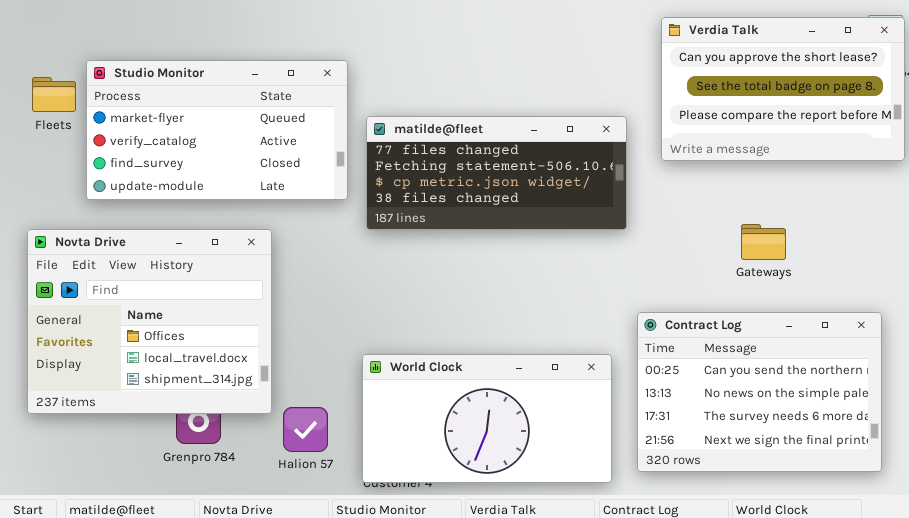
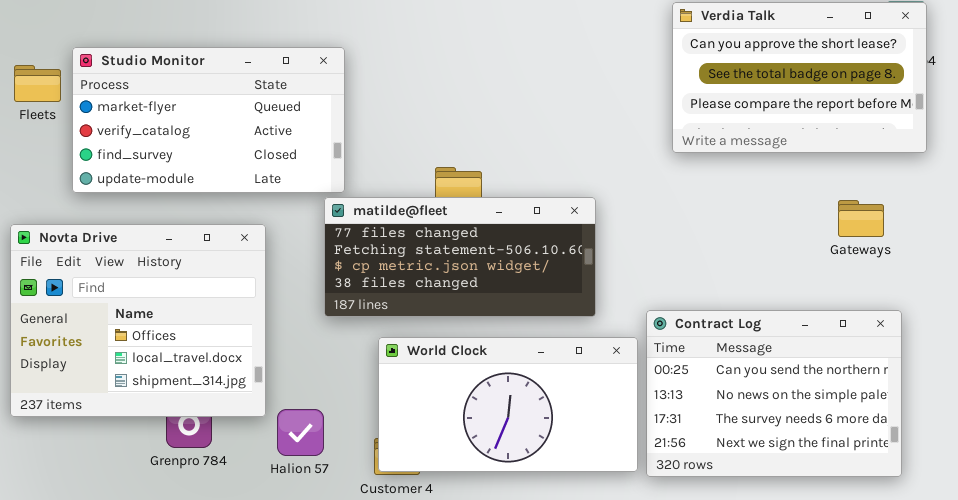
matilde@fleet: [366,116,627,230] -> [324,197,596,317], moved
Gateways: [741,224,786,260] -> [838,200,884,237], moved
World Clock: [362,354,612,483] -> [378,337,638,472], moved

